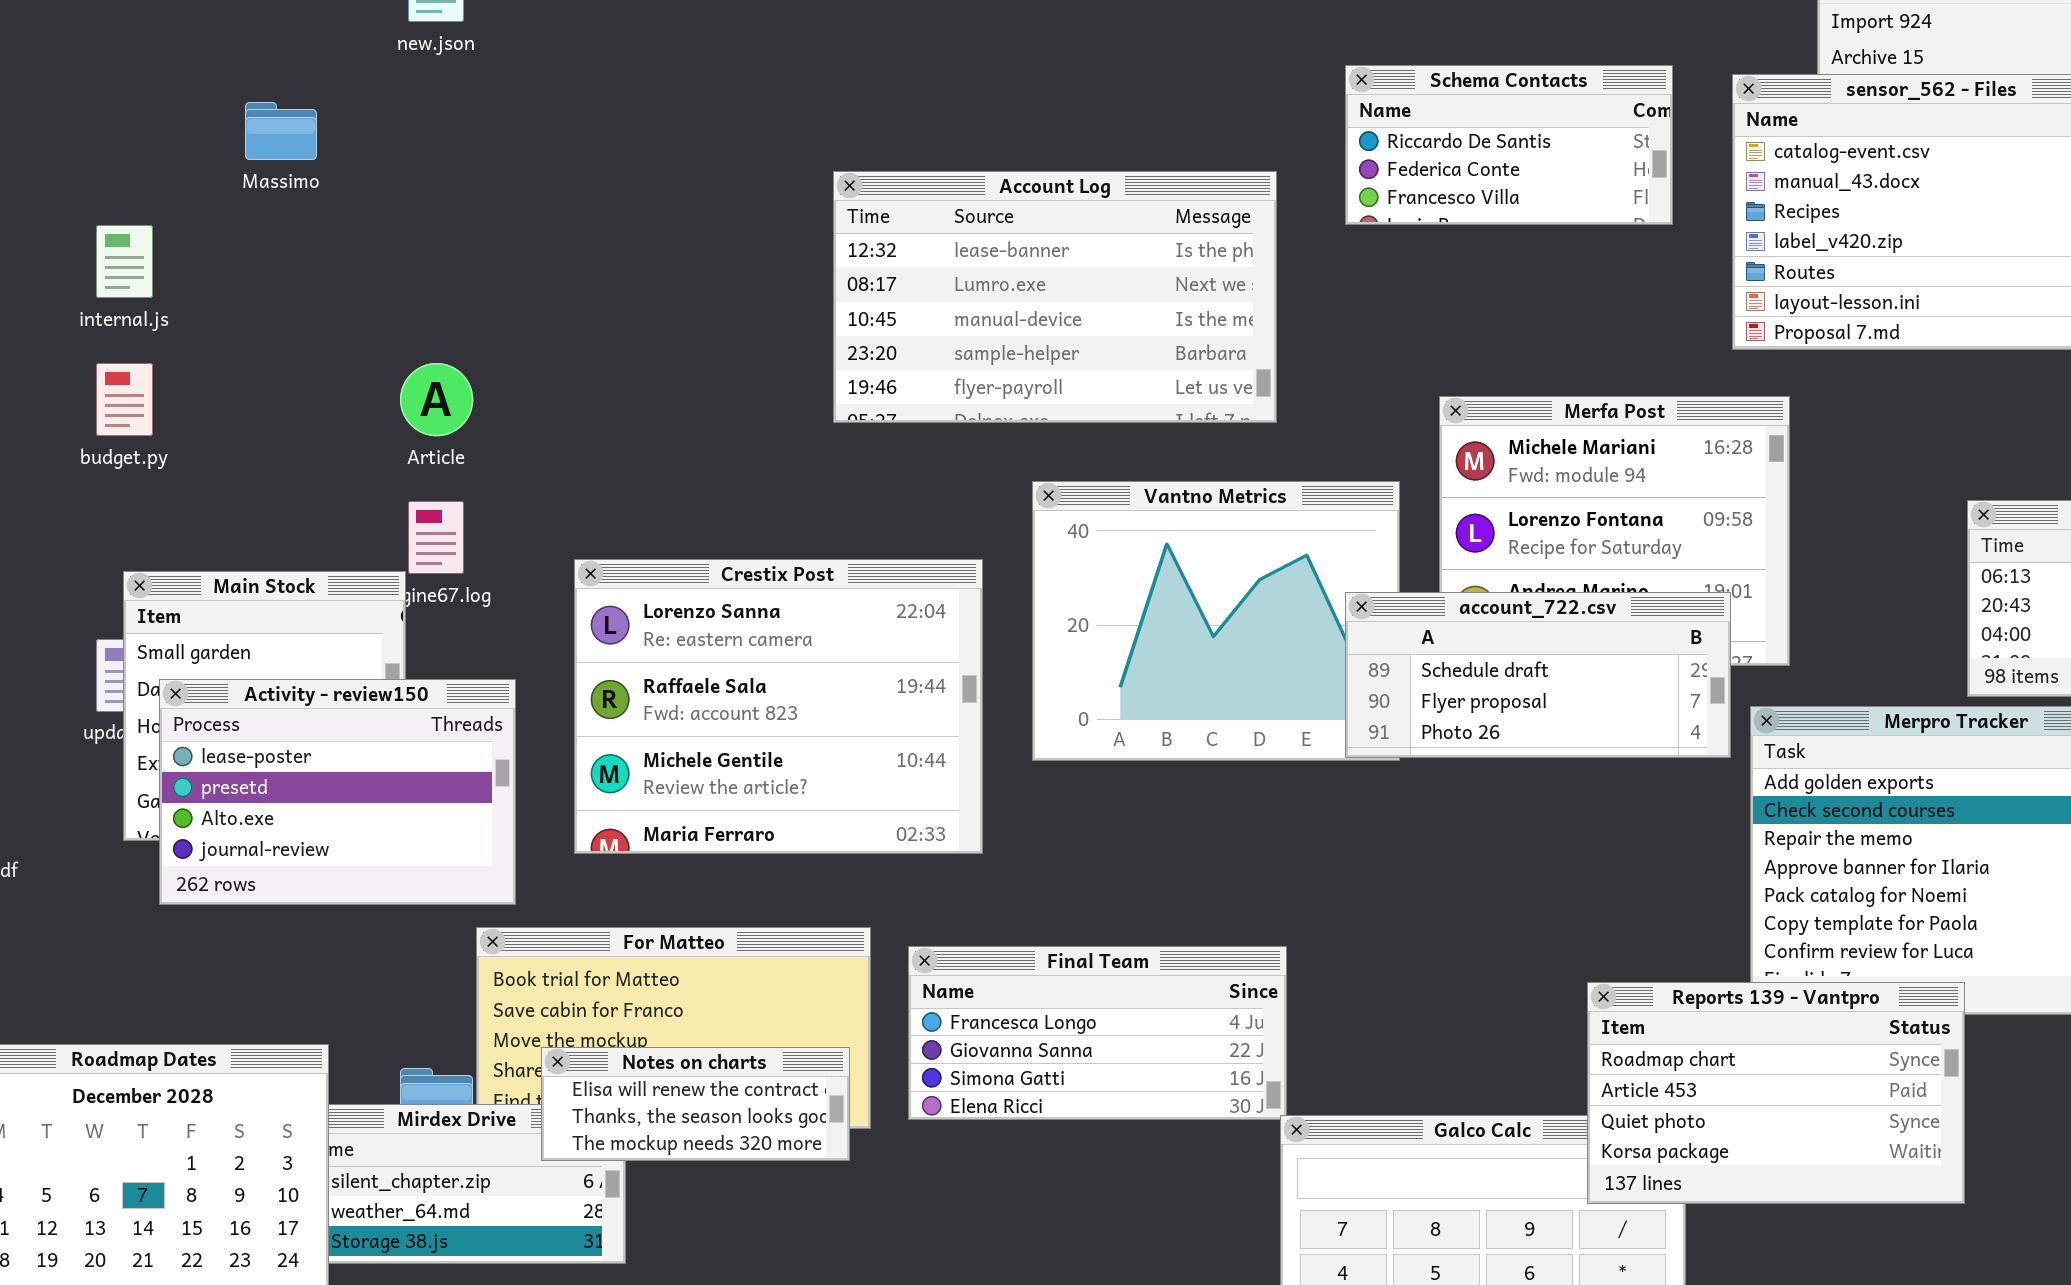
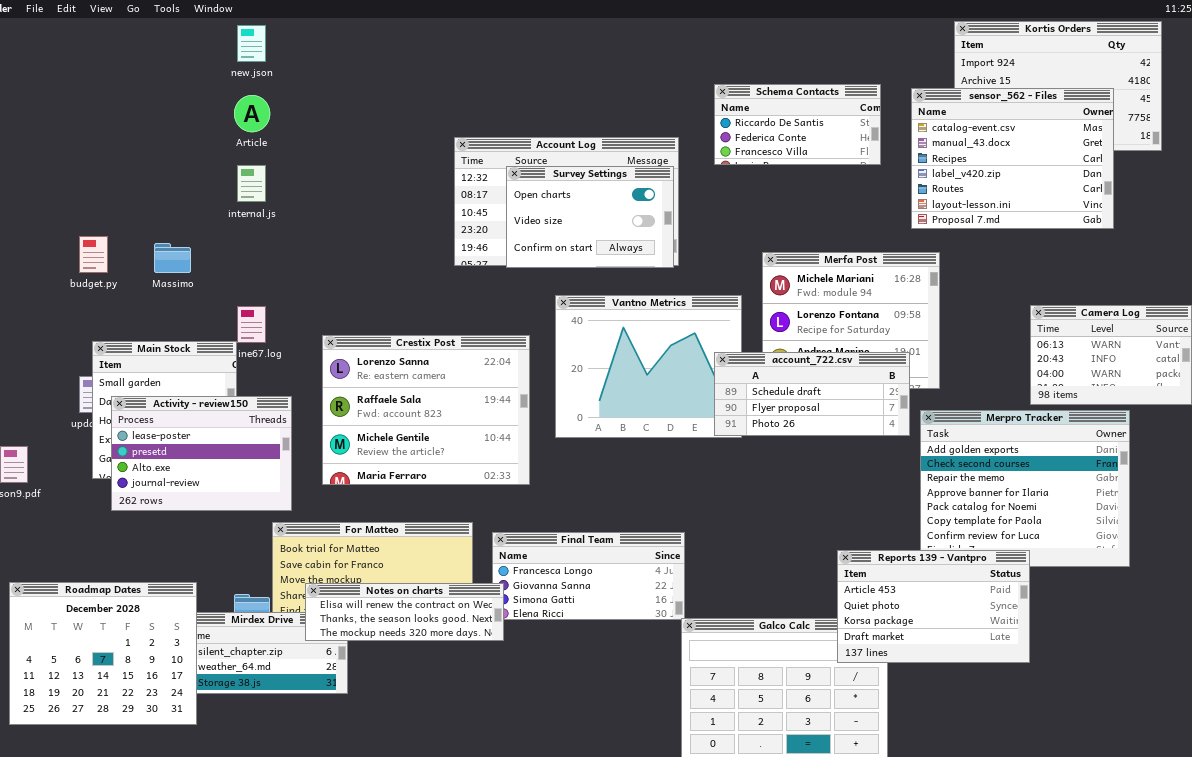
Massimo: [245,102,317,160] -> [154,243,191,273], moved
internal.js: [96,225,153,298] -> [237,165,266,202], moved
Survey Settings: none -> [506,166,674,268], opened
Article: [400,363,473,436] -> [234,95,270,132], moved
Reports 139 - Vantpro: [1587,982,1965,1204] -> [837,550,1030,663], scrolled down 1 row
Notes on charts: [541,1047,850,1161] -> [305,583,504,641], resized

